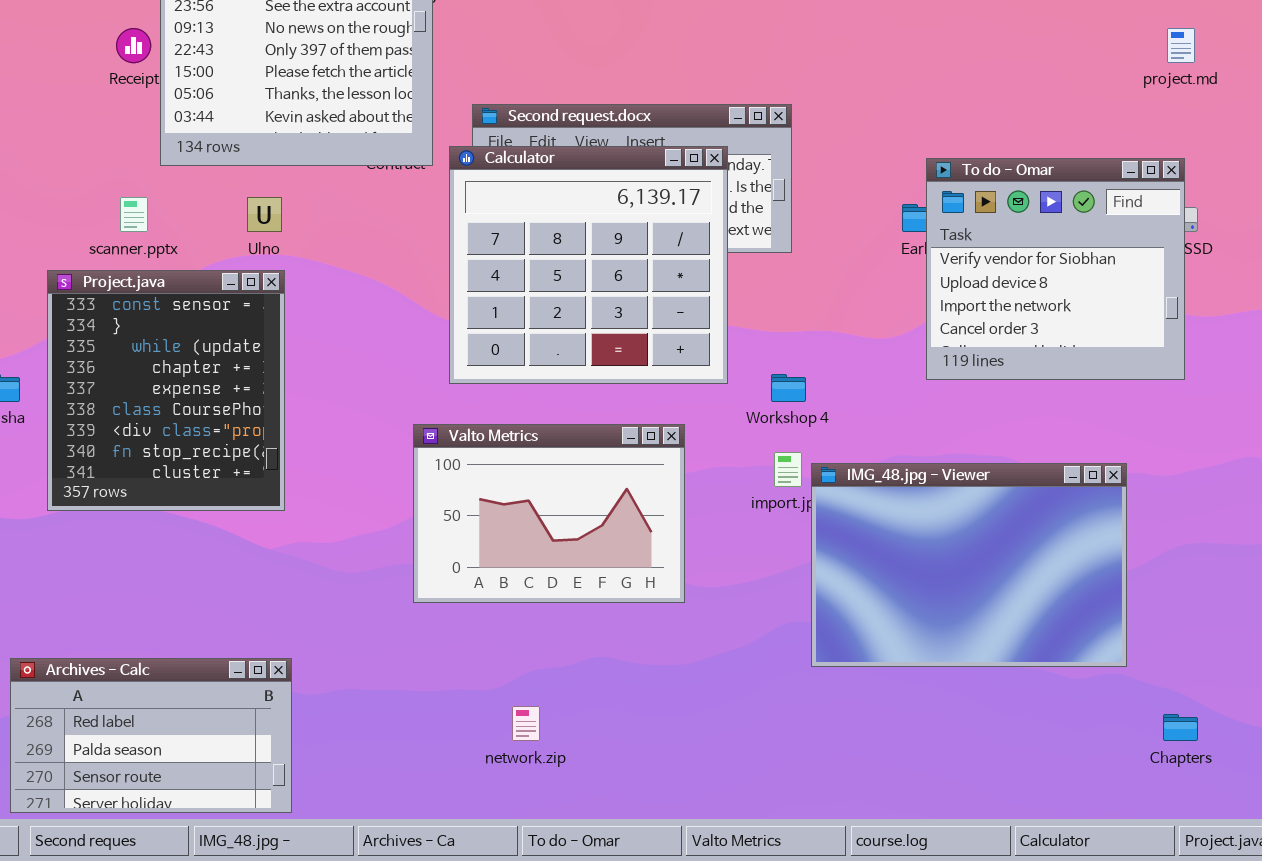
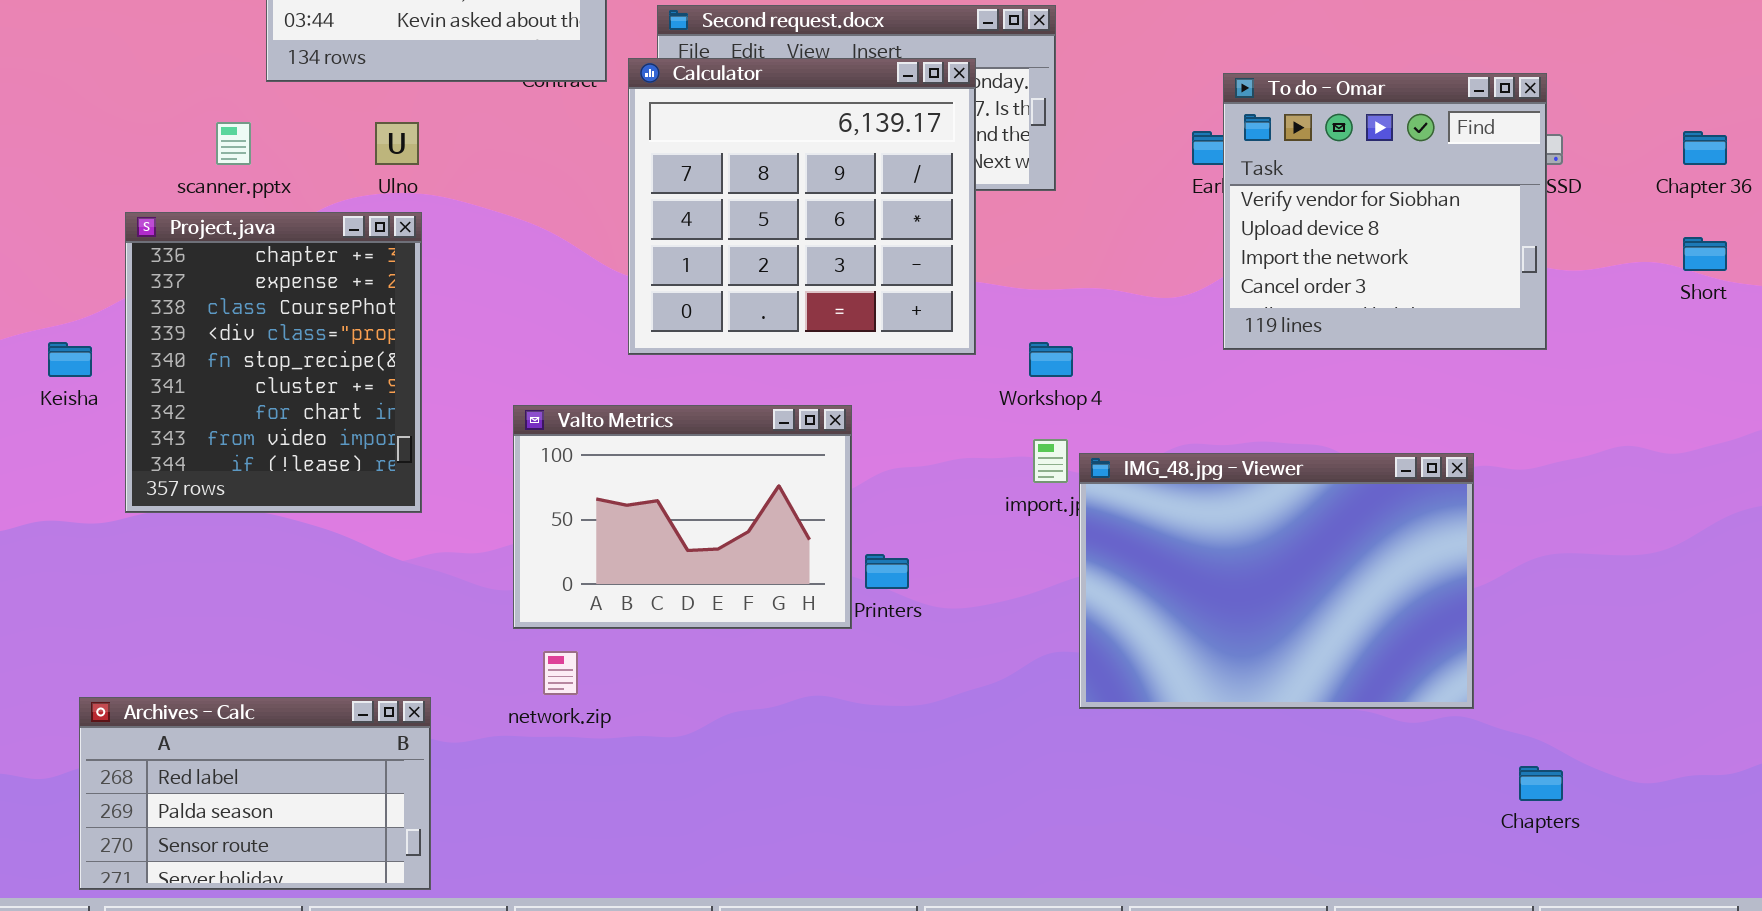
Project.java: [47,270,285,511] -> [125,212,422,513], scrolled down 3 rows
Valto Metrics: [413,424,685,603] -> [513,405,852,629], moved
network.zip: [512,706,540,741] -> [543,651,578,695], moved

